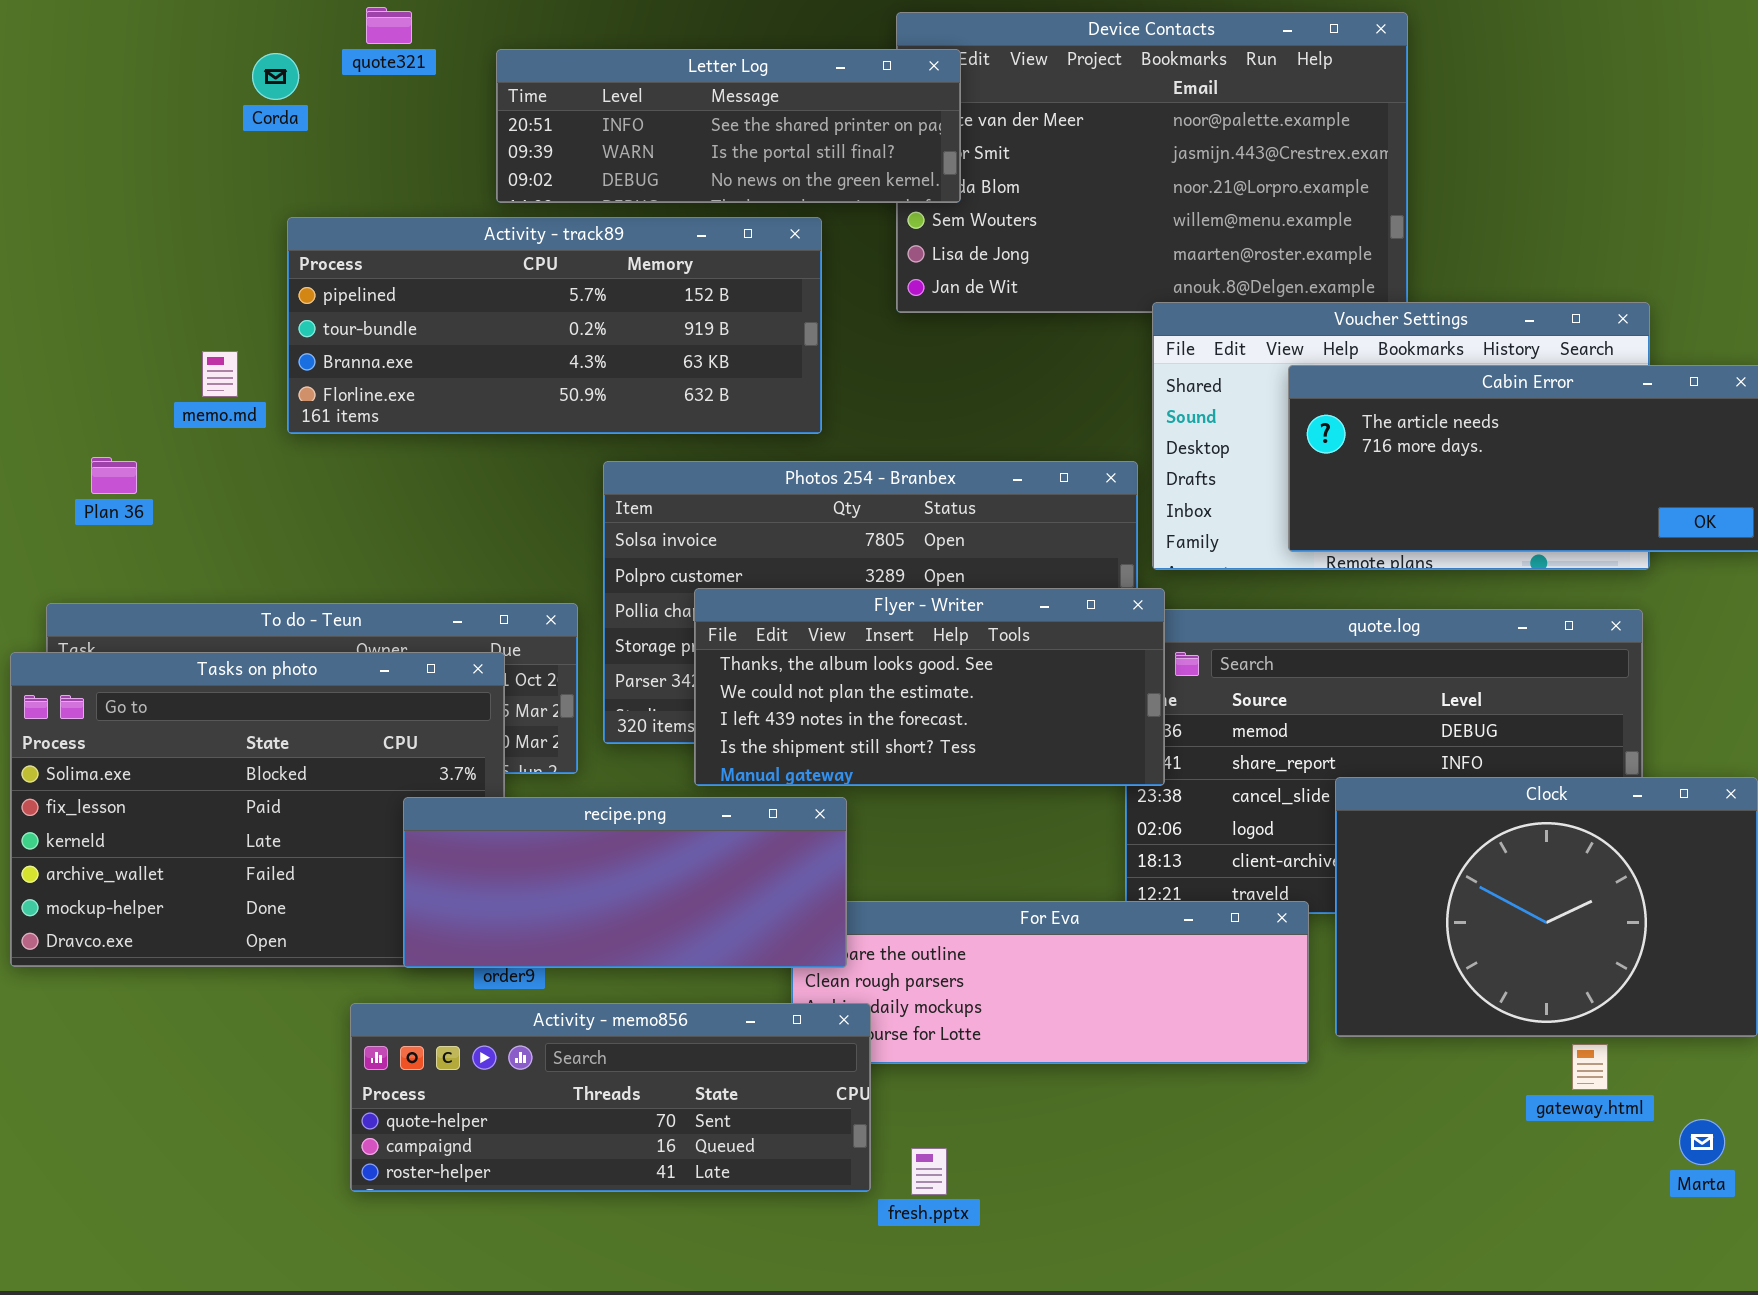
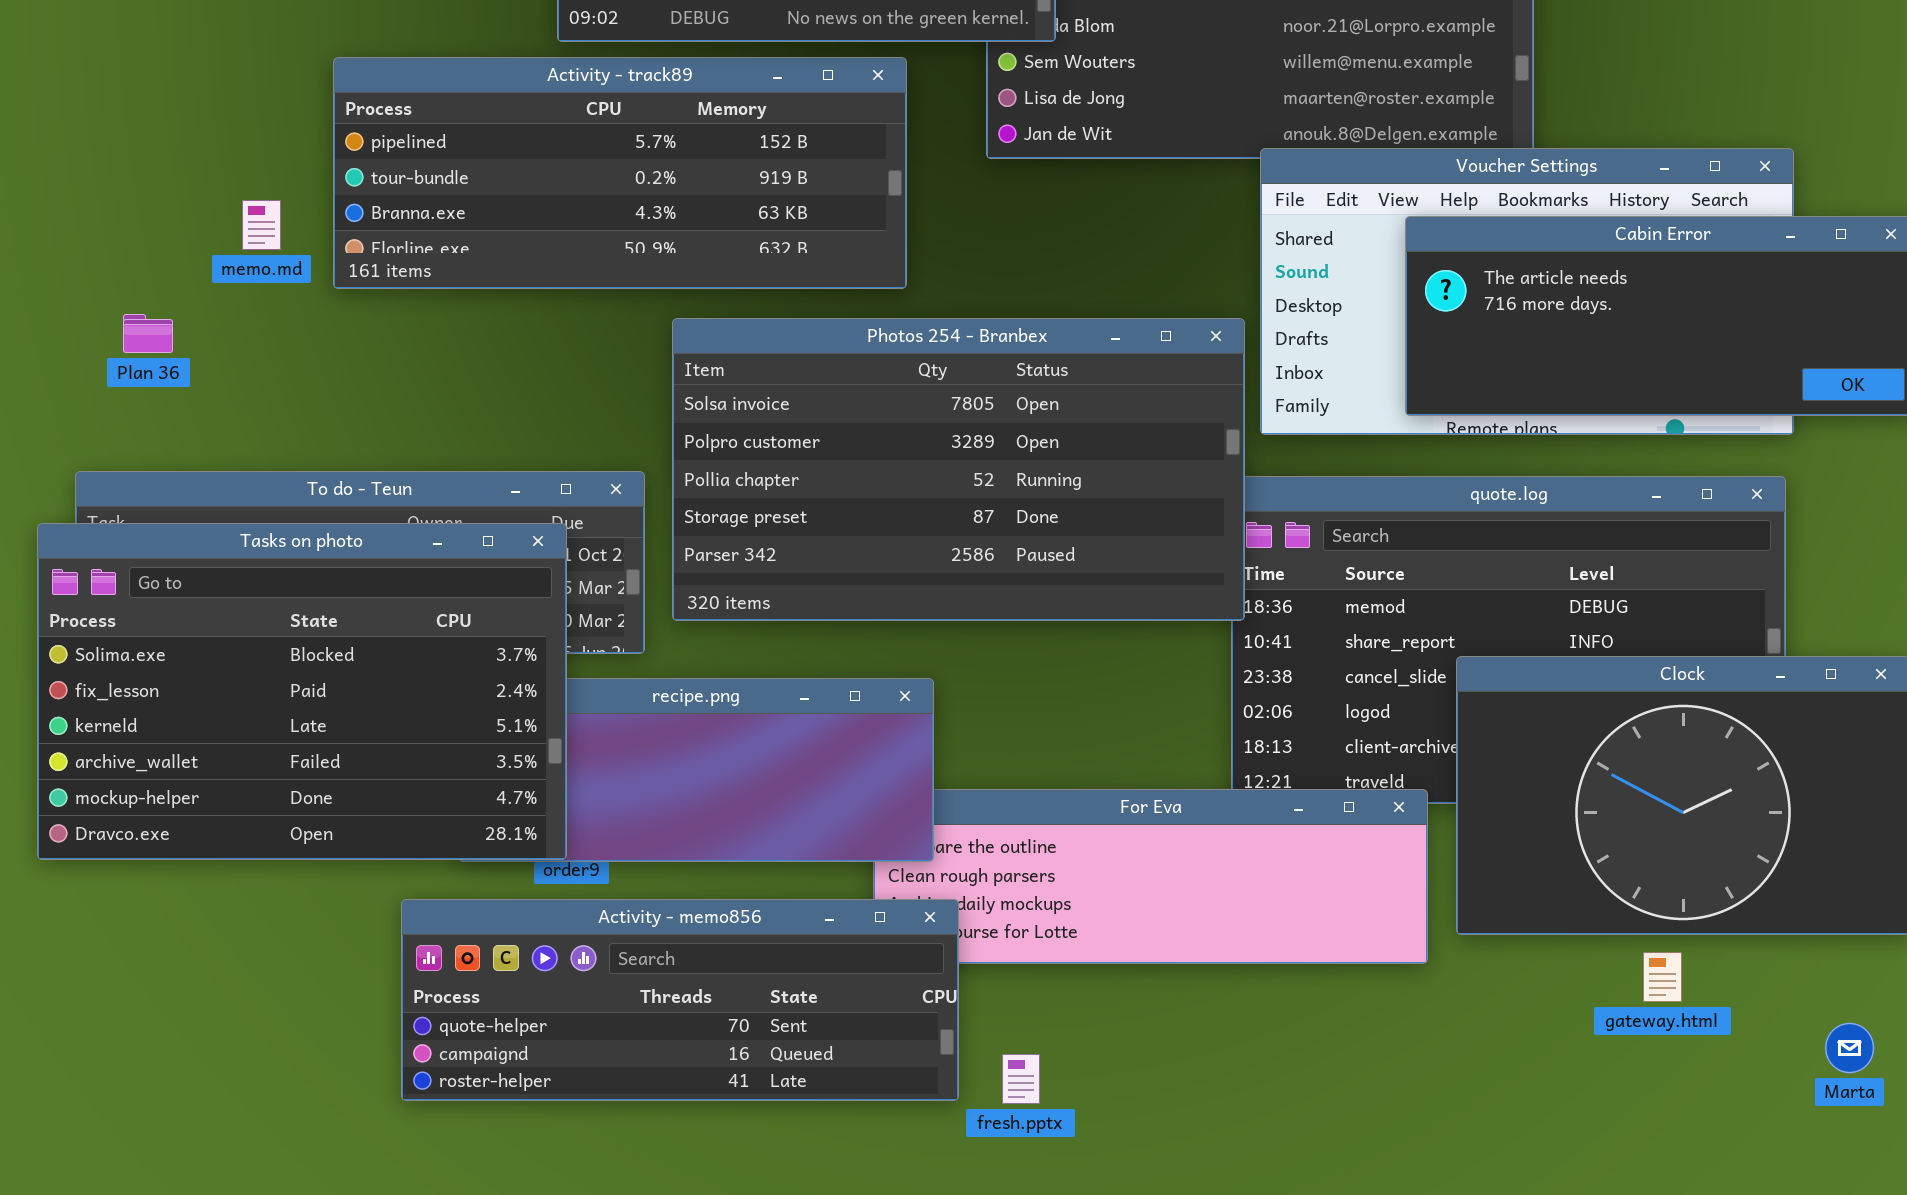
Flyer - Writer: [694,588,1165,786] -> none, closed
Tasks on photo: [10,652,505,967] -> [37,523,567,860], raised
gateway.html: [1572,1044,1608,1090] -> [1643,952,1682,1002], moved

